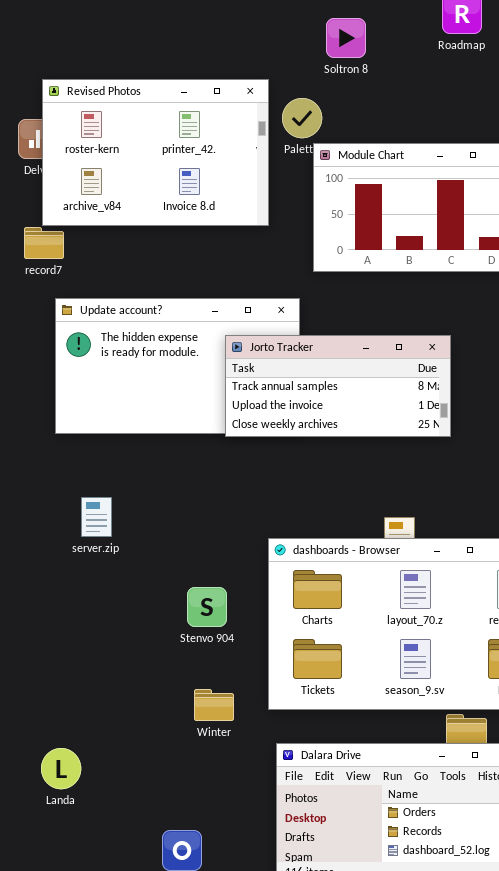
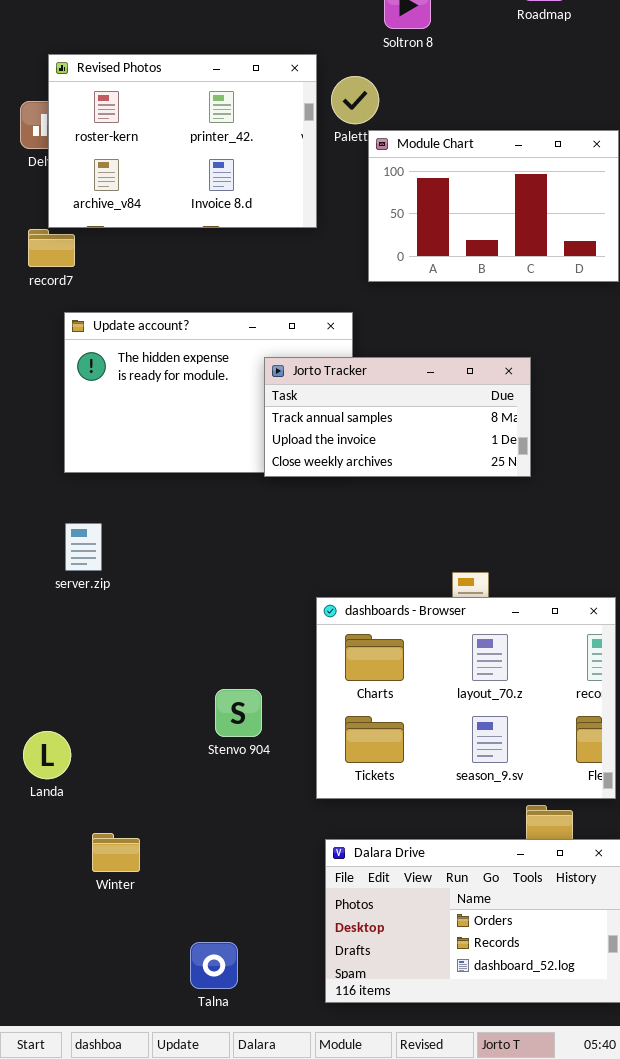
server.zip: [81,497,112,537] -> [65,523,102,571], moved
Stenvo 904: [187,587,227,627] -> [215,689,262,737], moved
Winter: [194,689,234,721] -> [92,833,140,872], moved
Landa: [41,748,81,789] -> [23,731,71,779], moved

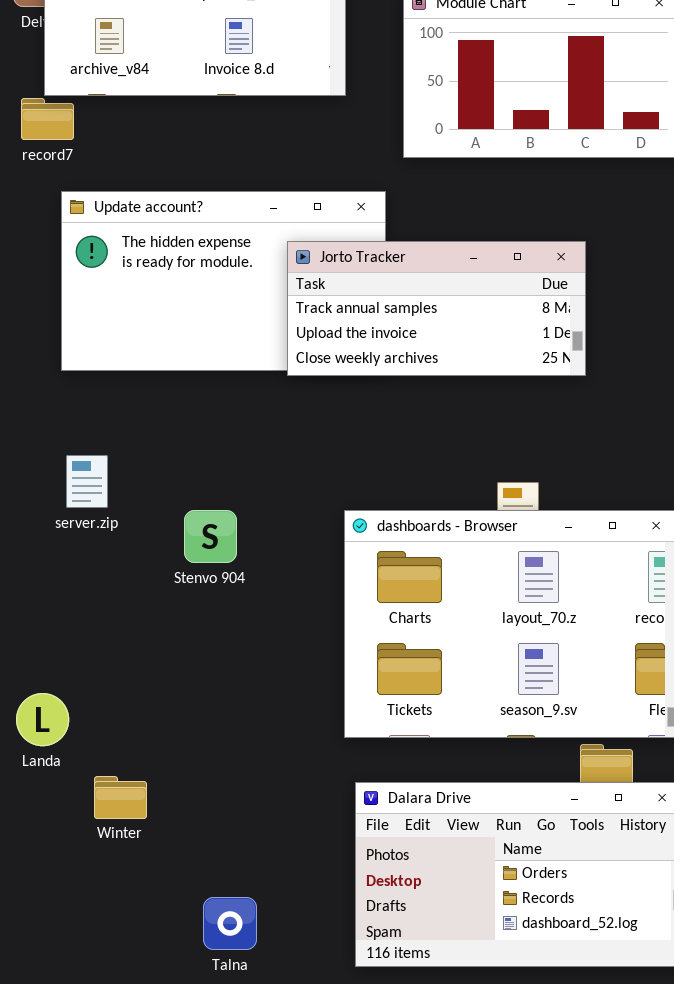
server.zip: [65,523,102,571] -> [66,455,108,508], moved
Stenvo 904: [215,689,262,737] -> [184,510,237,563], moved
Landa: [23,731,71,779] -> [16,693,69,746], moved

